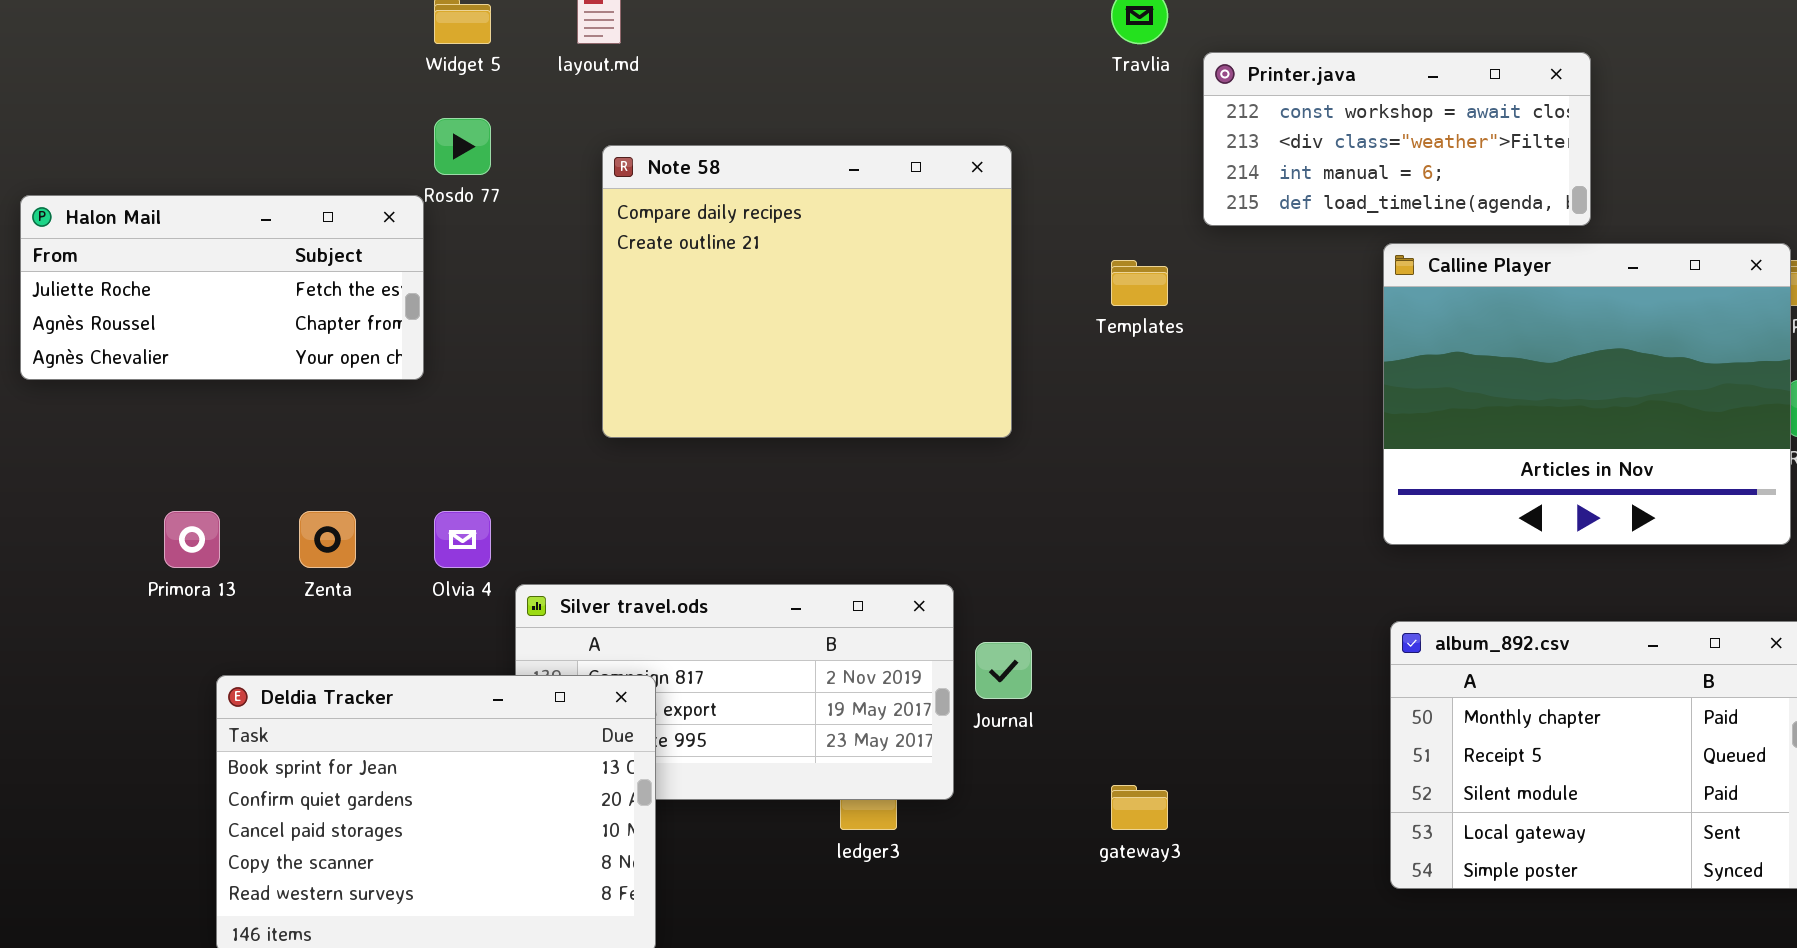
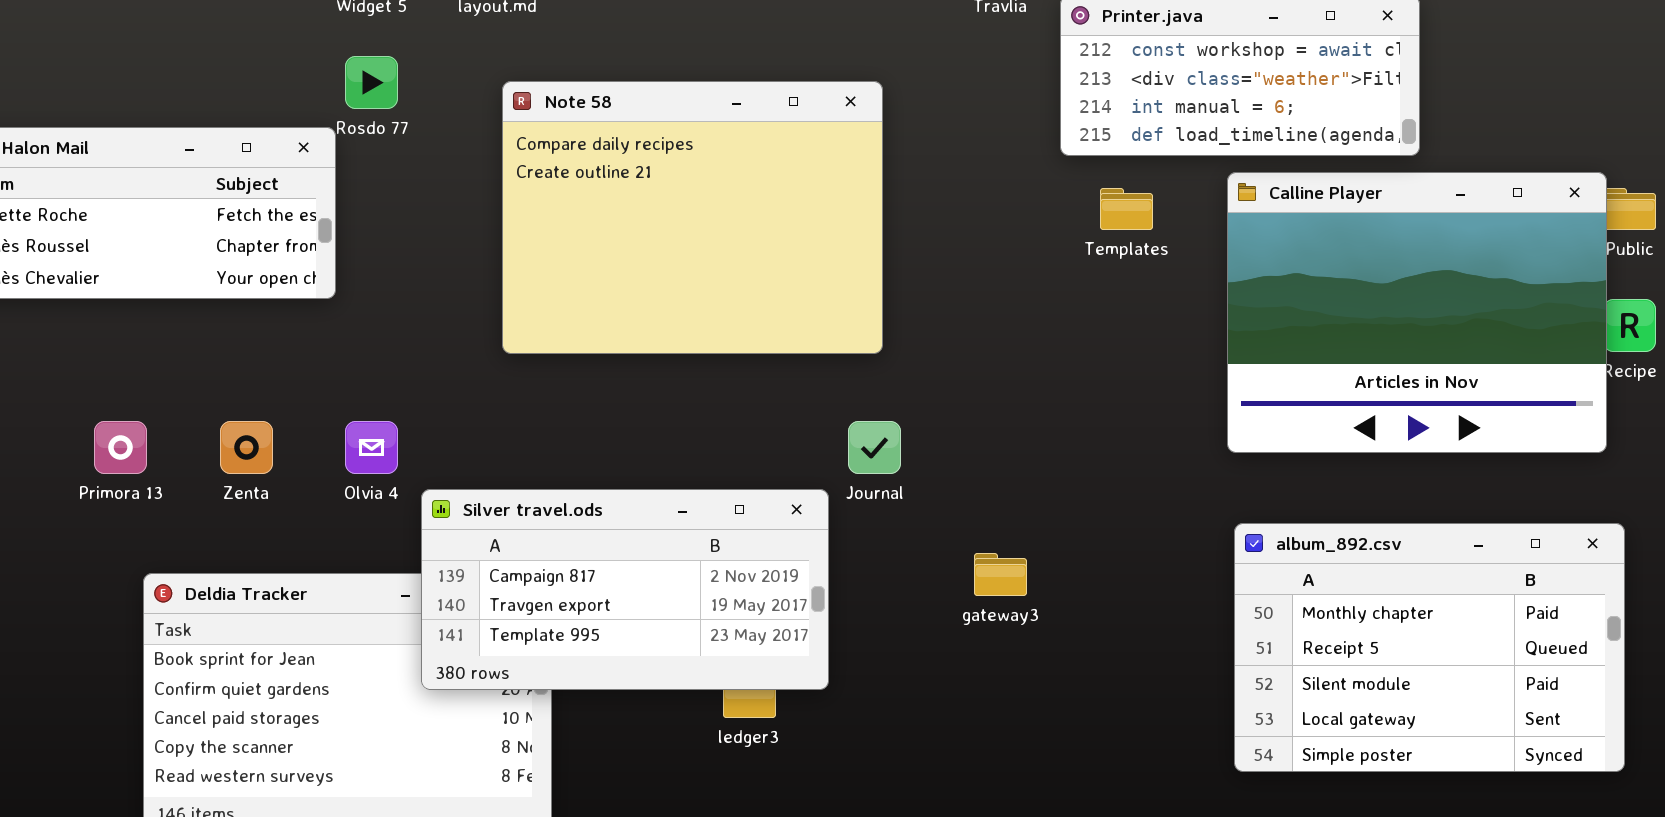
Templates: [1111,260,1168,306] -> [1100,188,1153,230], moved
Silver travel.ods: [515,584,954,800] -> [421,489,829,690], raised
Journal: [975,642,1032,699] -> [848,421,901,474], moved
gateway3: [1111,785,1168,830] -> [974,553,1027,596], moved

